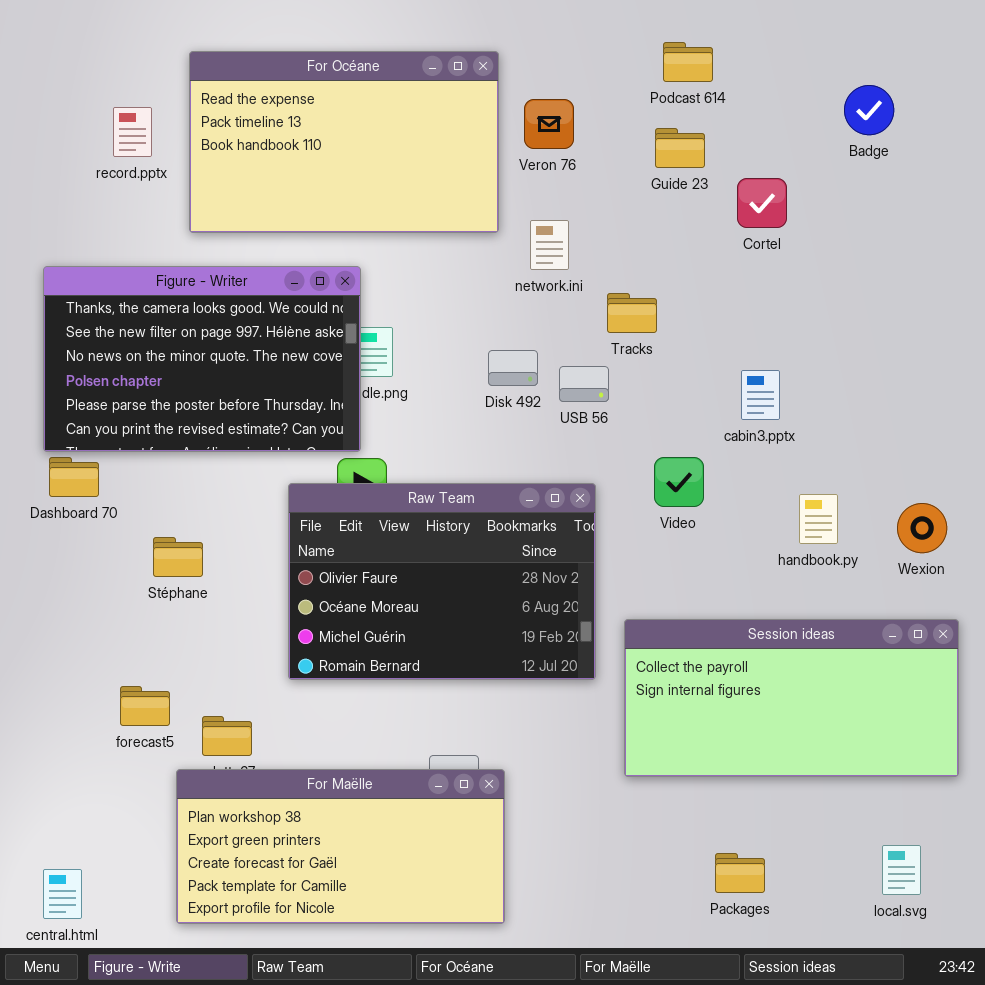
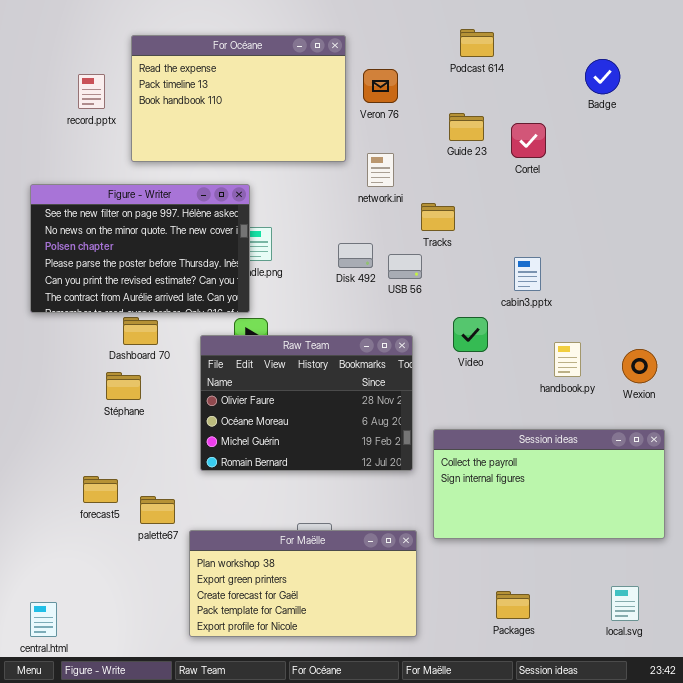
Guide 23: [655,128,705,168] -> [449,113,484,141], moved
Figure - Writer: [43,266,361,452] -> [30,184,250,313], scrolled down 1 row
Dashboard 70: [49,457,99,497] -> [123,317,158,345], moved
For Maëlle: [176,769,505,924] -> [189,530,417,637], moved

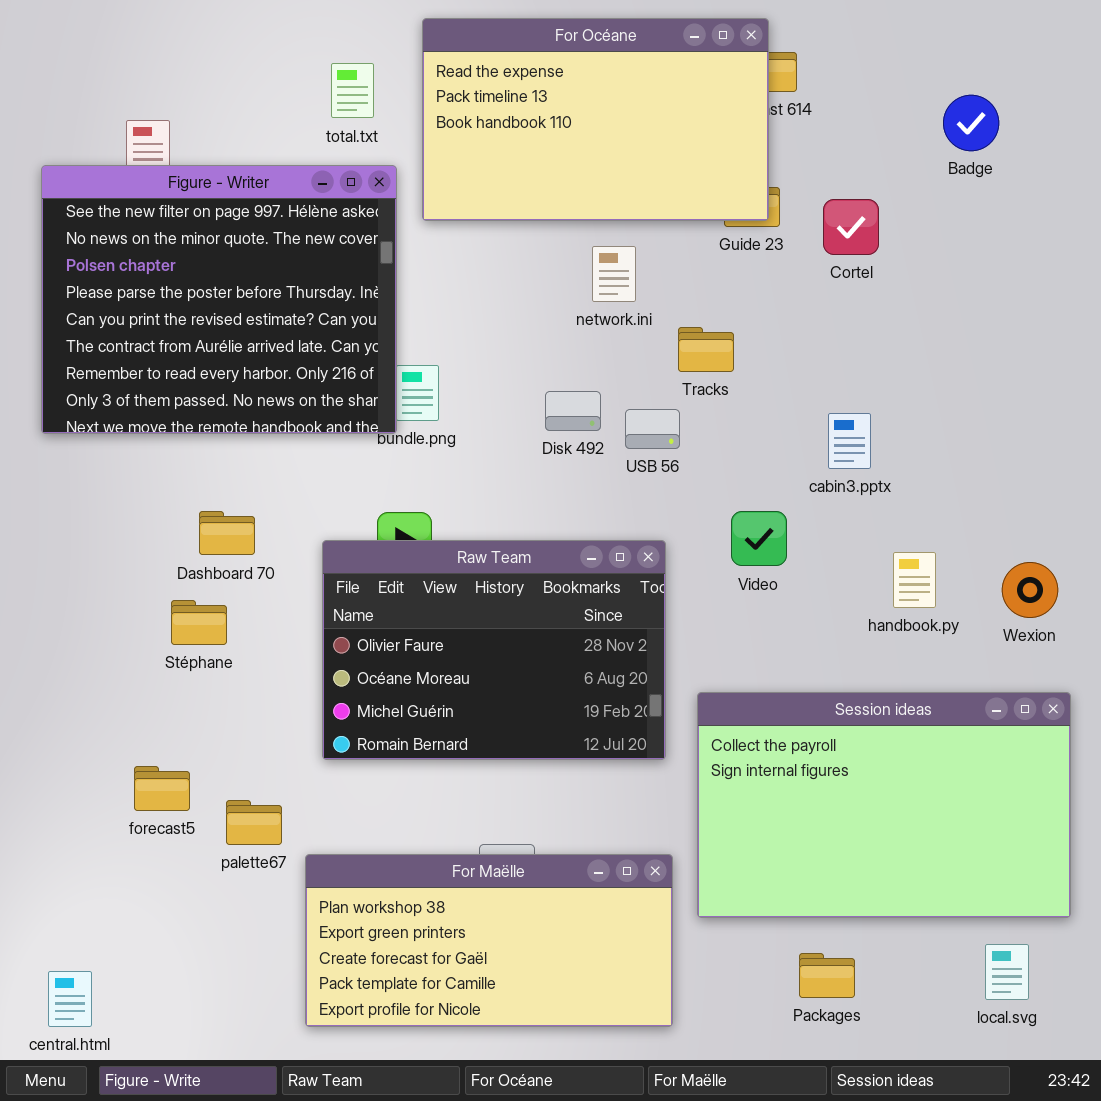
For Océane: [131,35,346,162] -> [422,18,769,221], moved
Figure - Writer: [30,184,250,313] -> [41,165,397,434], moved, resized
Session ideas: [433,429,665,539] -> [697,692,1071,918], resized

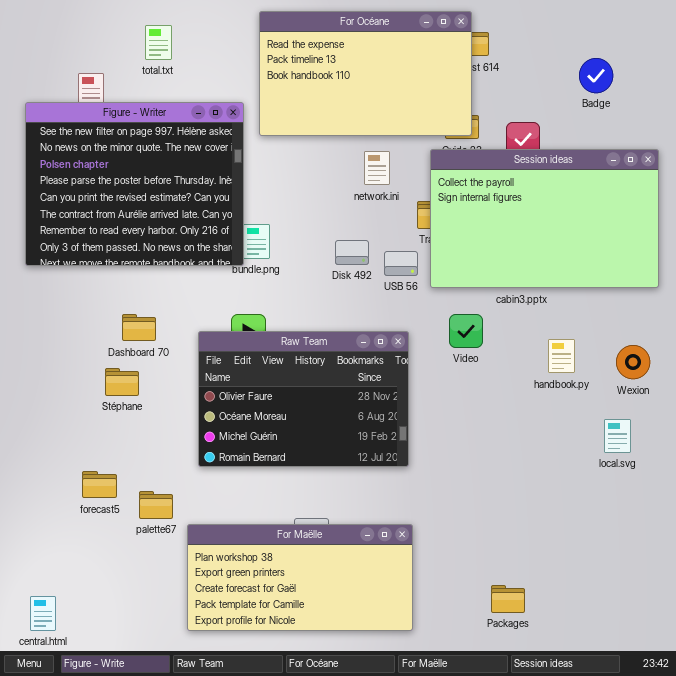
total.txt: [331,63,374,118] -> [145,25,172,60], moved
Session ideas: [697,692,1071,918] -> [430,149,659,288], moved
local.svg: [985,944,1029,1000] -> [604,419,631,453], moved

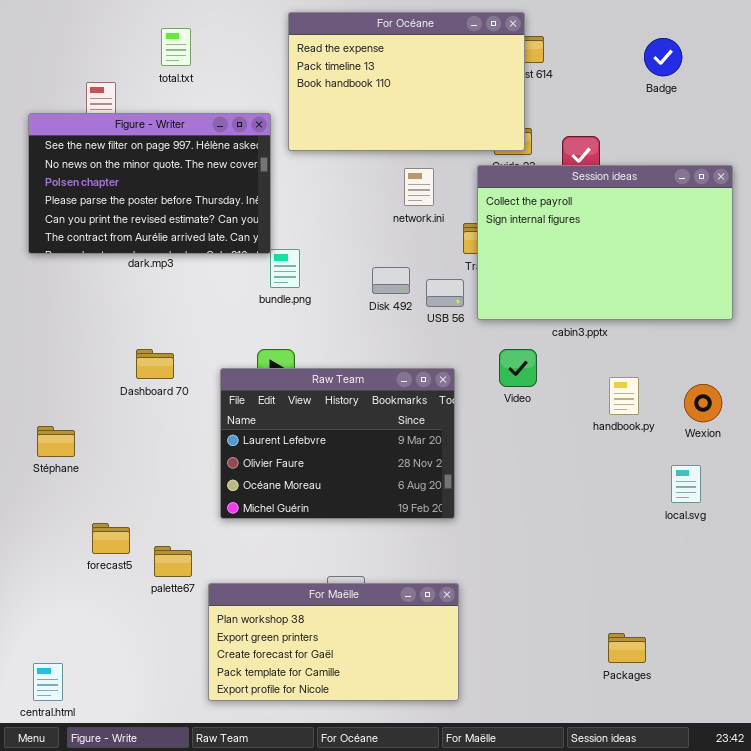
Badge: [579,58,613,93] -> [644,38,682,76], moved
Figure - Writer: [25,102,244,266] -> [28,113,271,254], resized
Raw Team: [198,331,409,467] -> [220,368,455,519], scrolled up 1 row
Stéphane: [105,368,139,396] -> [37,426,75,457], moved
Packages: [491,585,525,613] -> [608,633,646,663], moved

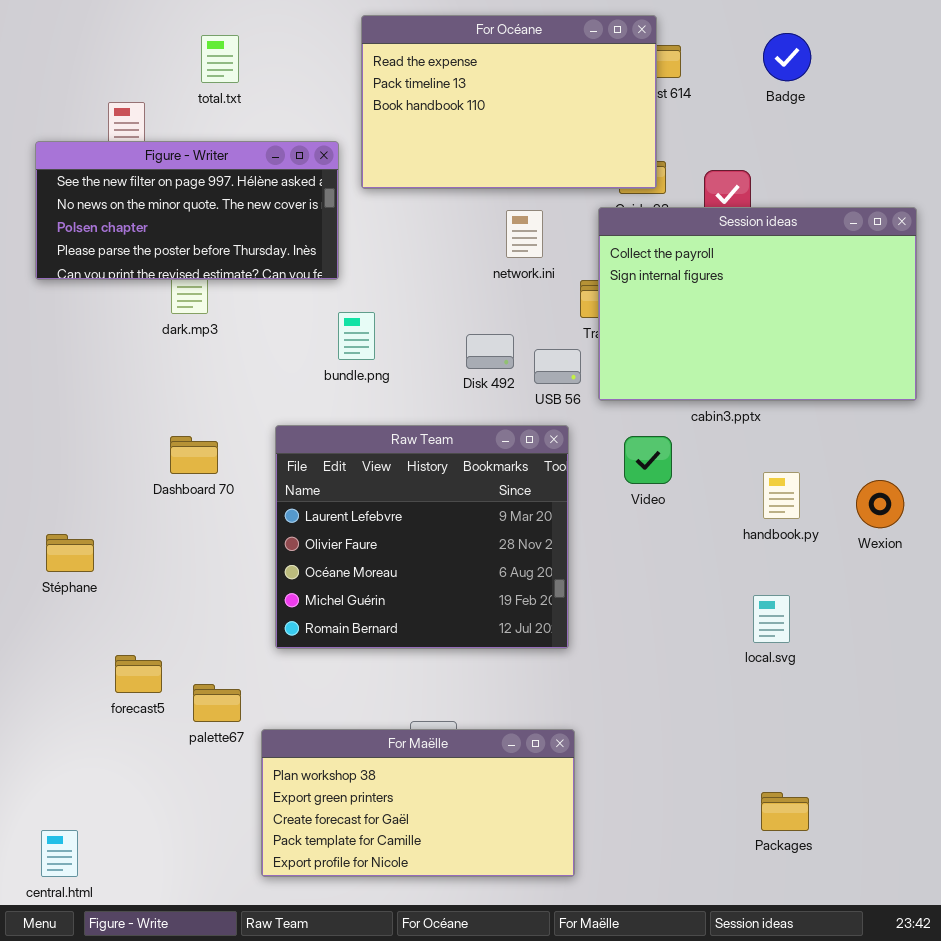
Badge: [644,38,682,76] -> [763,33,811,81], moved
Figure - Writer: [28,113,271,254] -> [35,141,339,280], resized
Raw Team: [220,368,455,519] -> [275,425,569,649], resized
local.svg: [671,465,701,503] -> [753,595,790,643], moved

